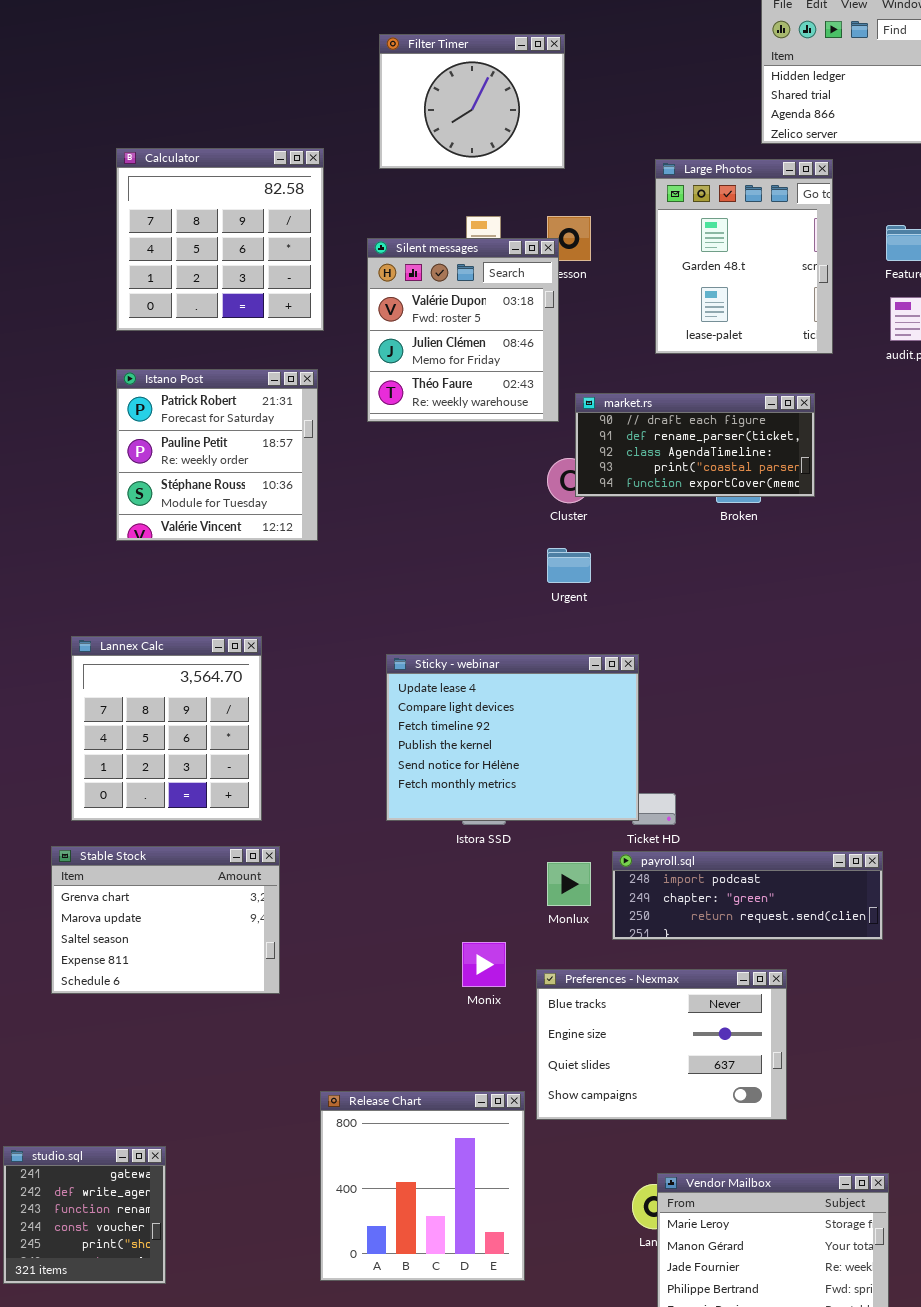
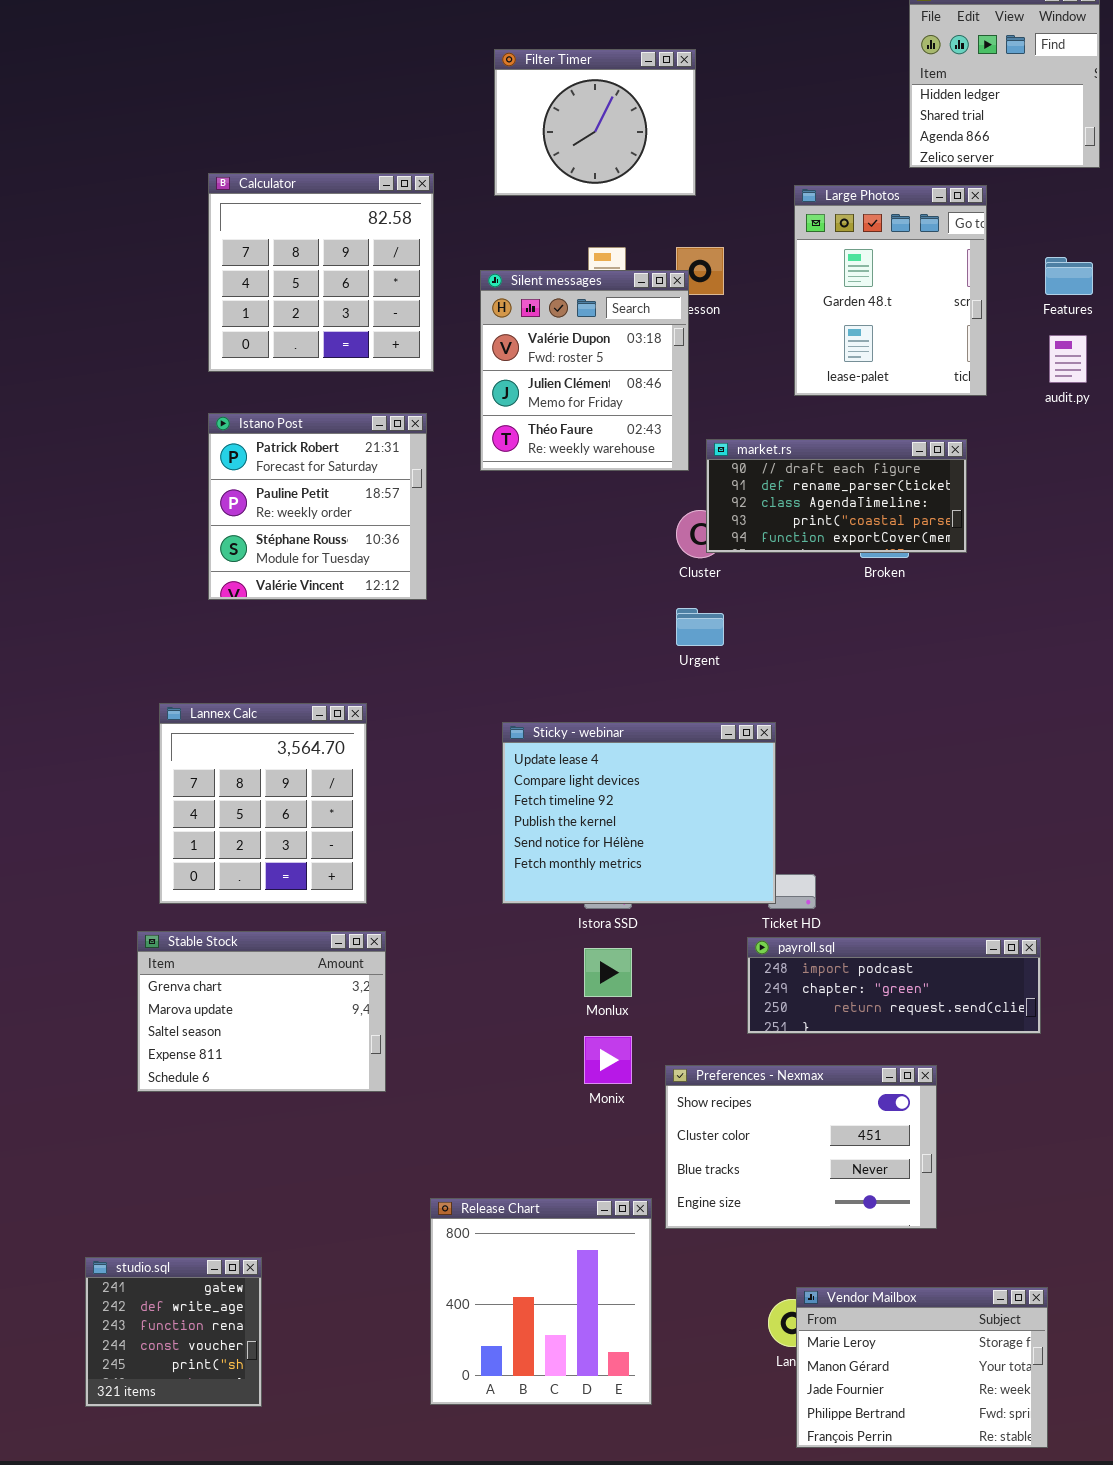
Monlux: [547,862,591,906] -> [584,948,632,997], moved
Preferences - Nexmax: [536,969,787,1120] -> [665,1065,937,1229], scrolled up 2 rows

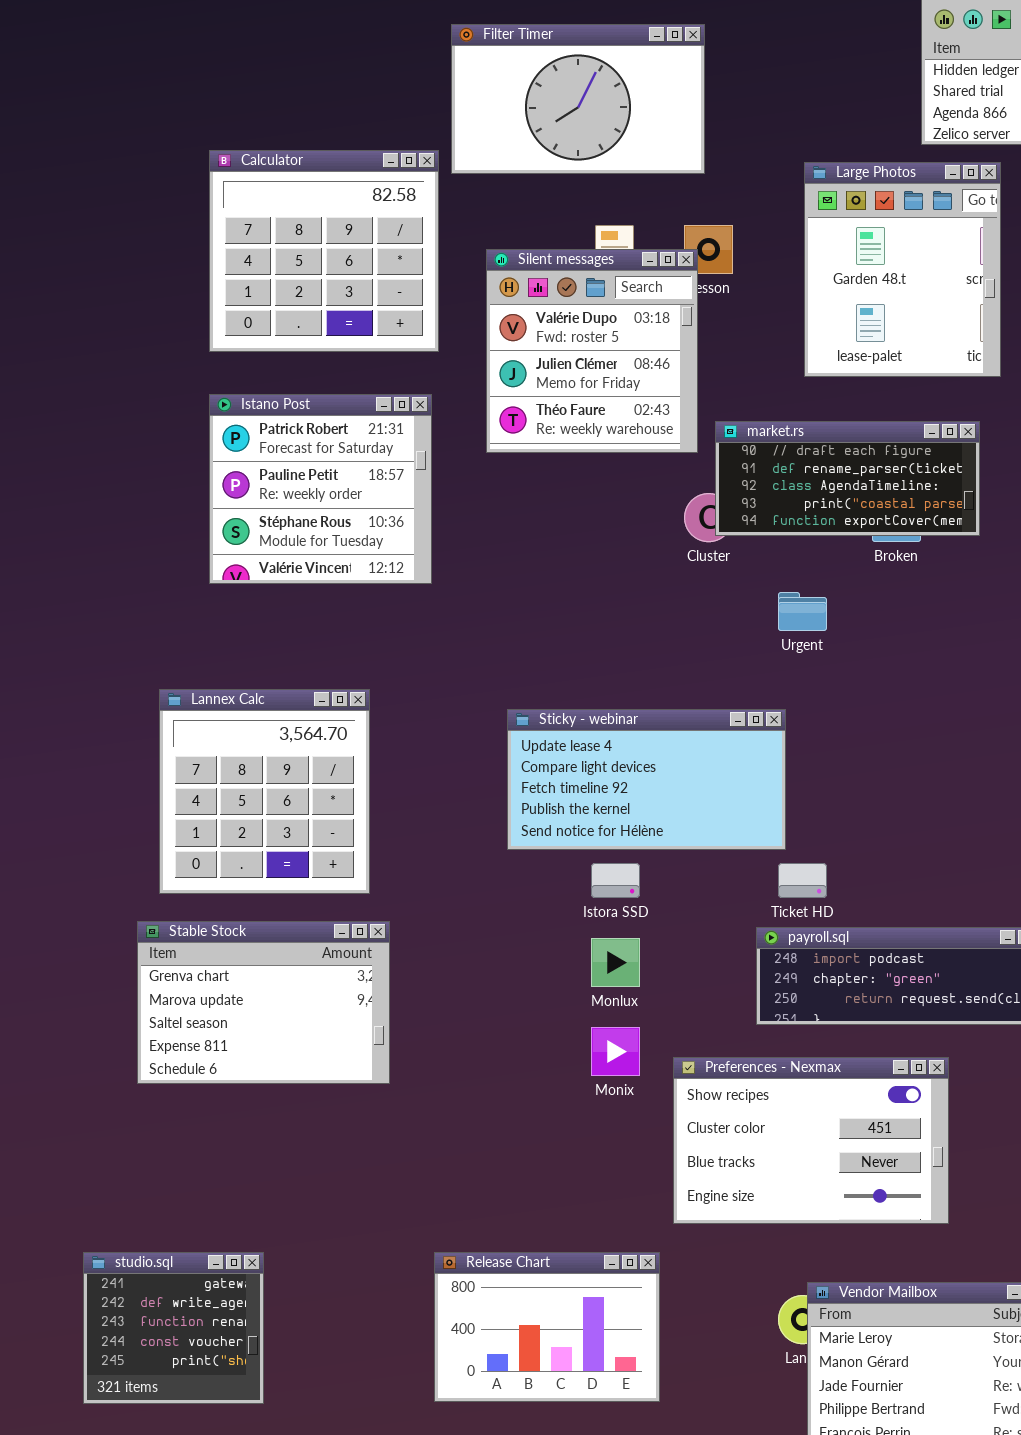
Filter Timer: [494,49,696,196] -> [451,24,705,174], resized
Urgent: [676,608,724,646] -> [778,592,827,631], moved
Sticky - webinar: [502,722,776,904] -> [507,709,786,850], resized
Release Chart: [430,1198,652,1405] -> [434,1252,660,1402], resized

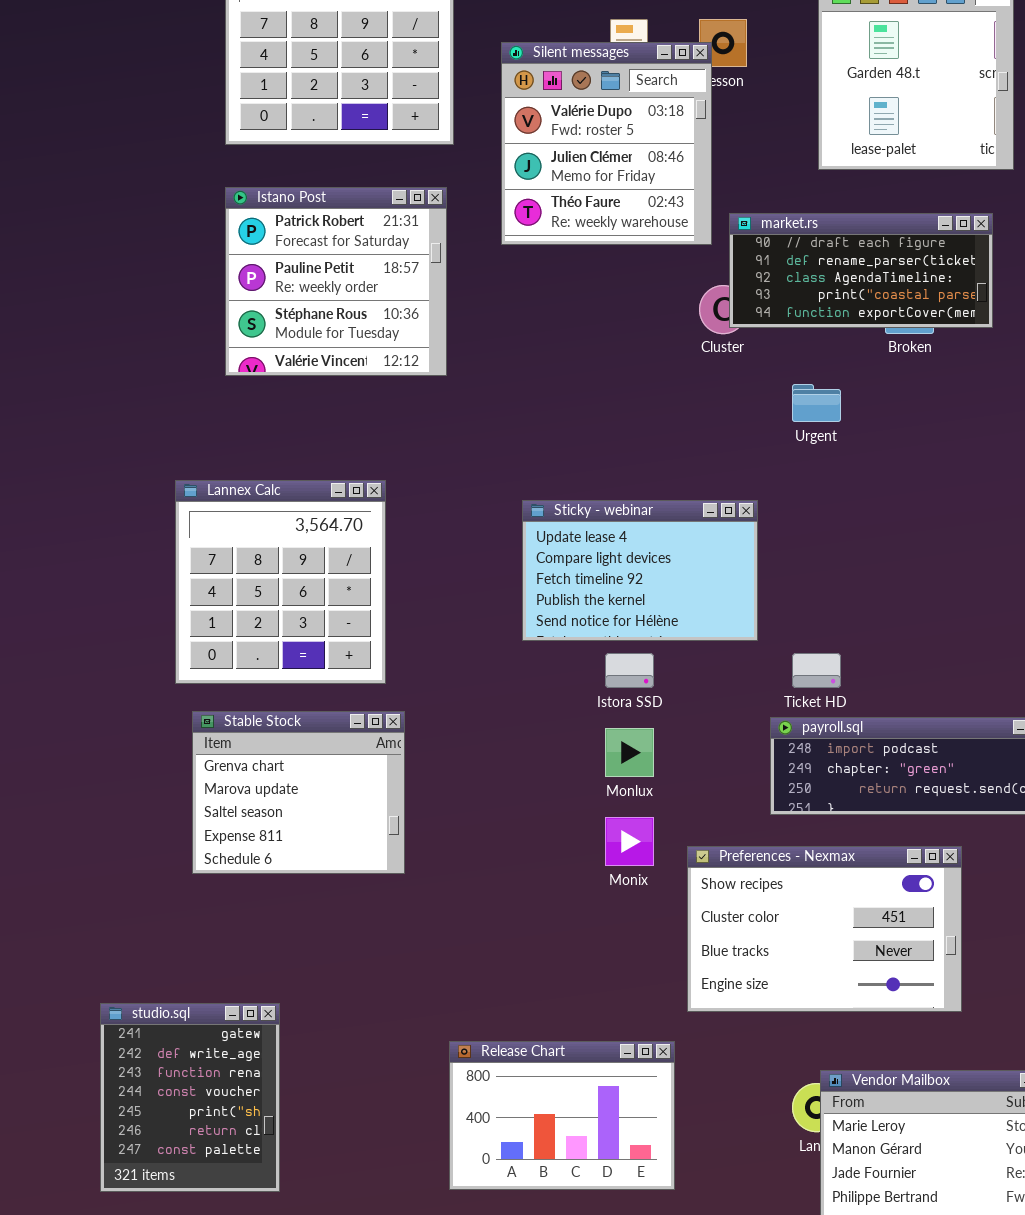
Sticky - webinar: [507,709,786,850] -> [522,500,758,641], resized
Stable Stock: [137,921,390,1084] -> [192,711,405,874], resized
studio.sql: [83,1252,264,1404] -> [100,1003,280,1192], resized

